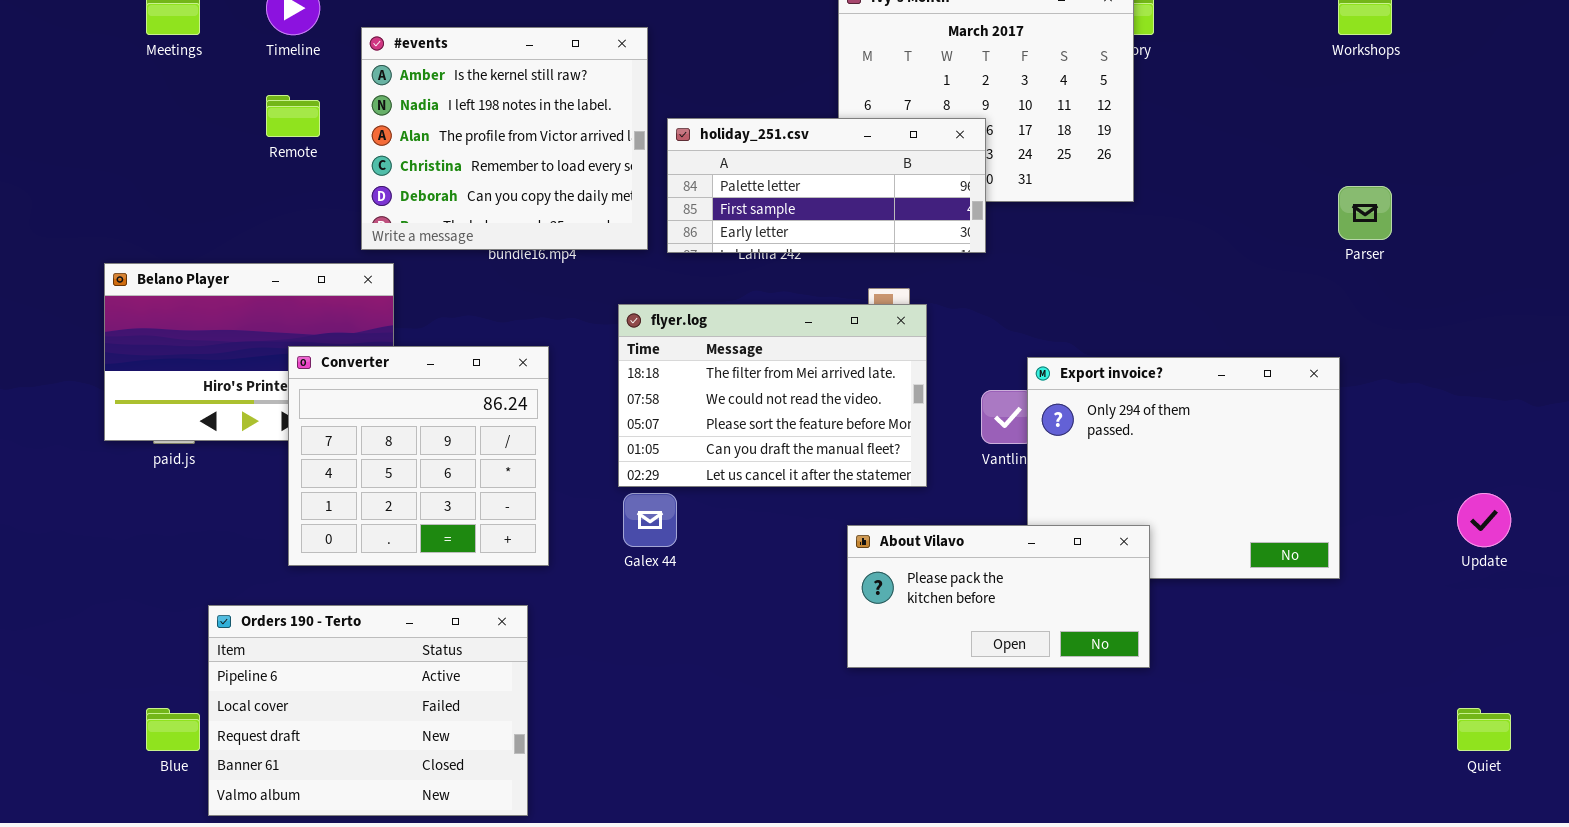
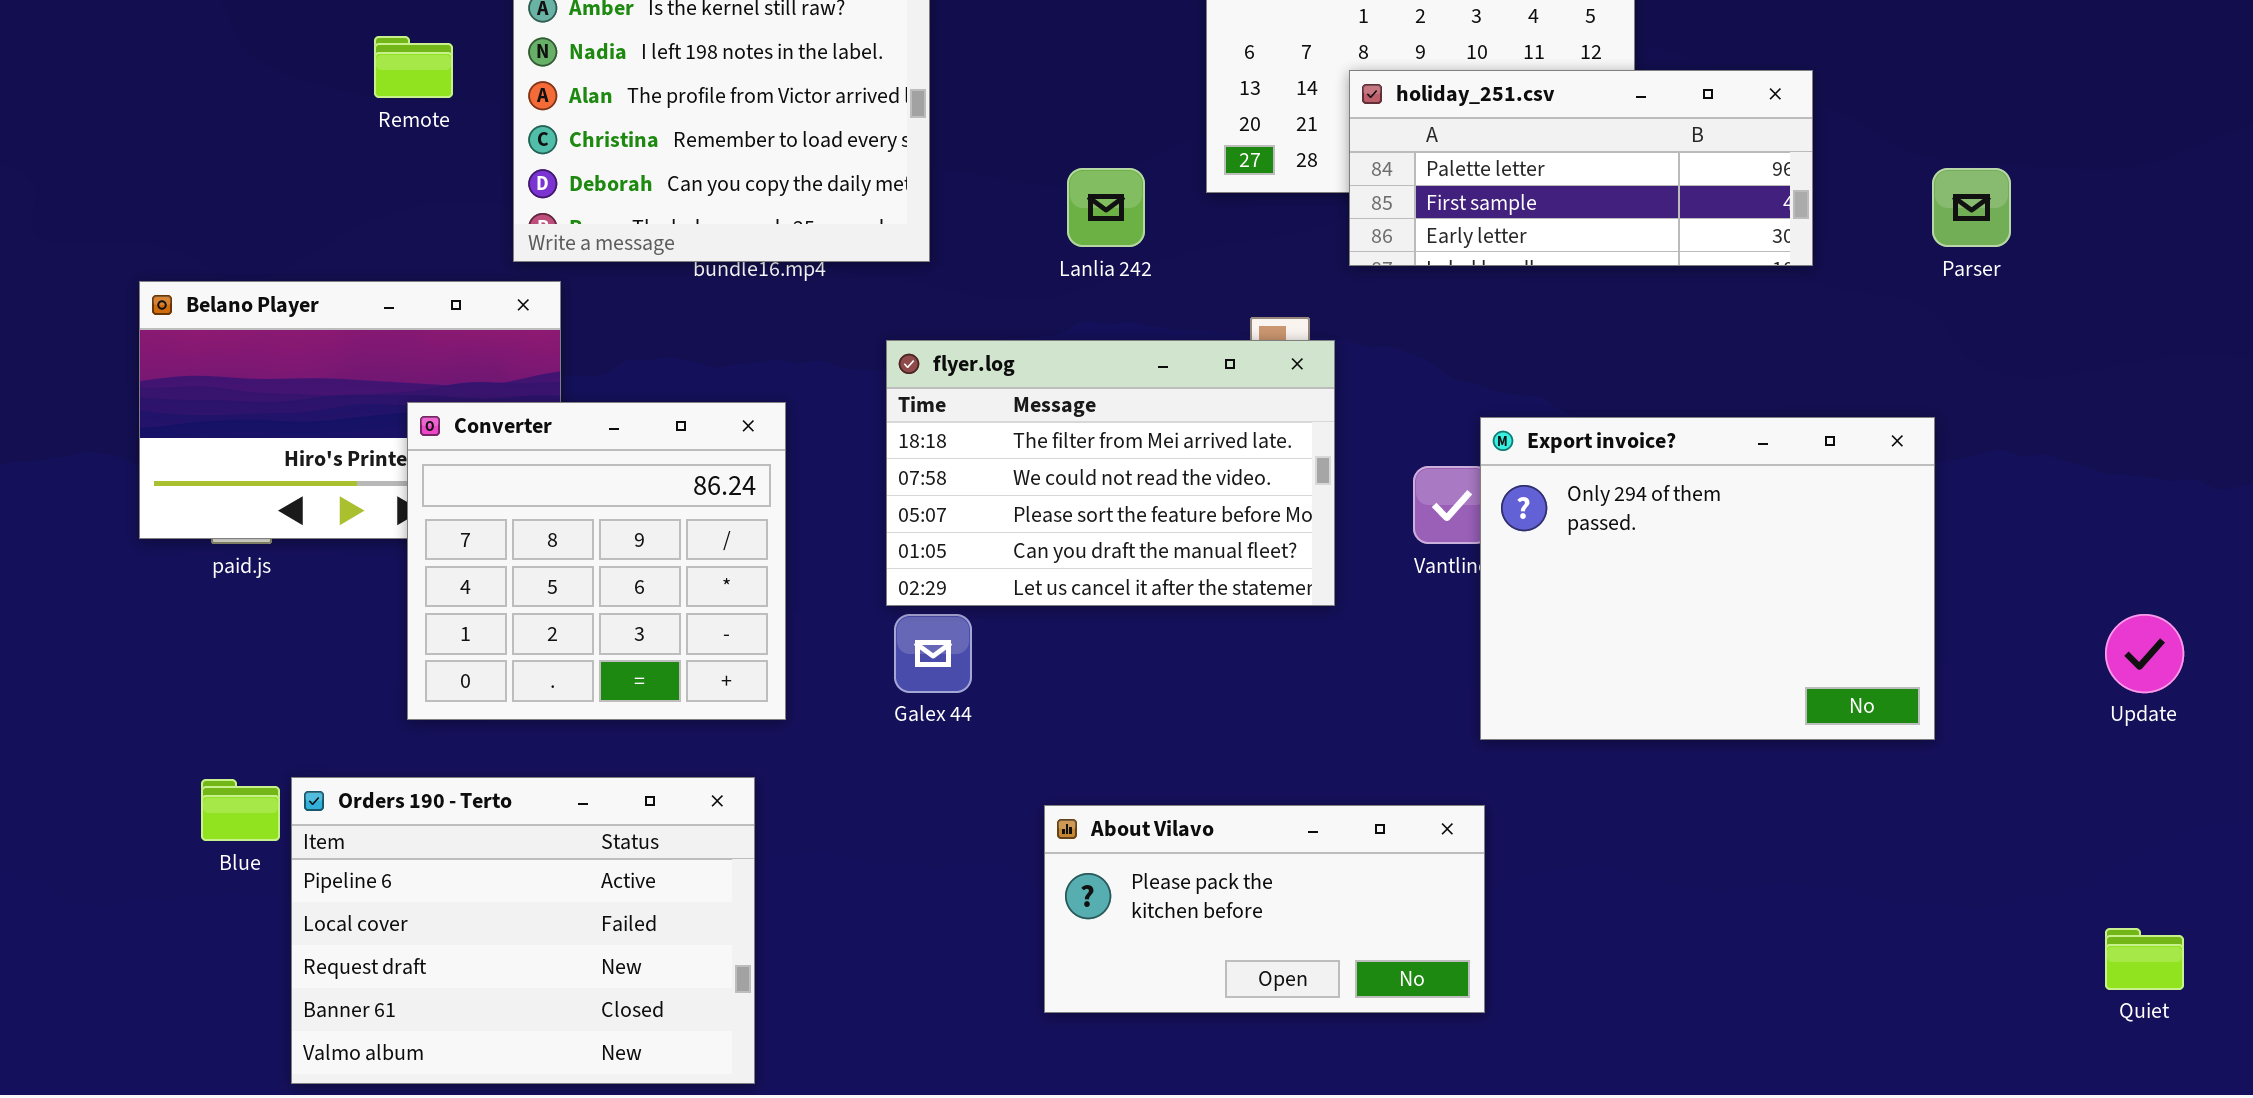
holiday_251.csv: [667,118,986,253] -> [1349,70,1813,266], moved
About Vilavo: [847,525,1150,668] -> [1044,805,1485,1013], moved
Blue: [146,708,200,751] -> [201,779,280,841], moved

